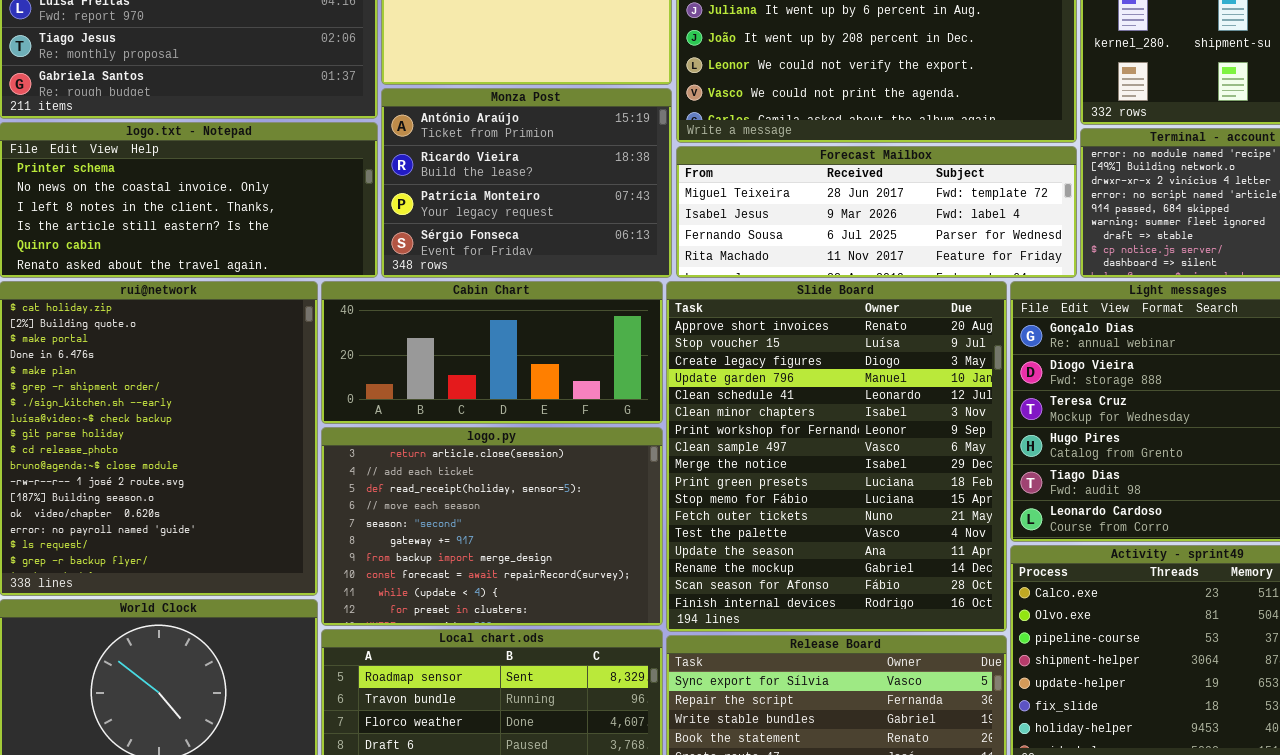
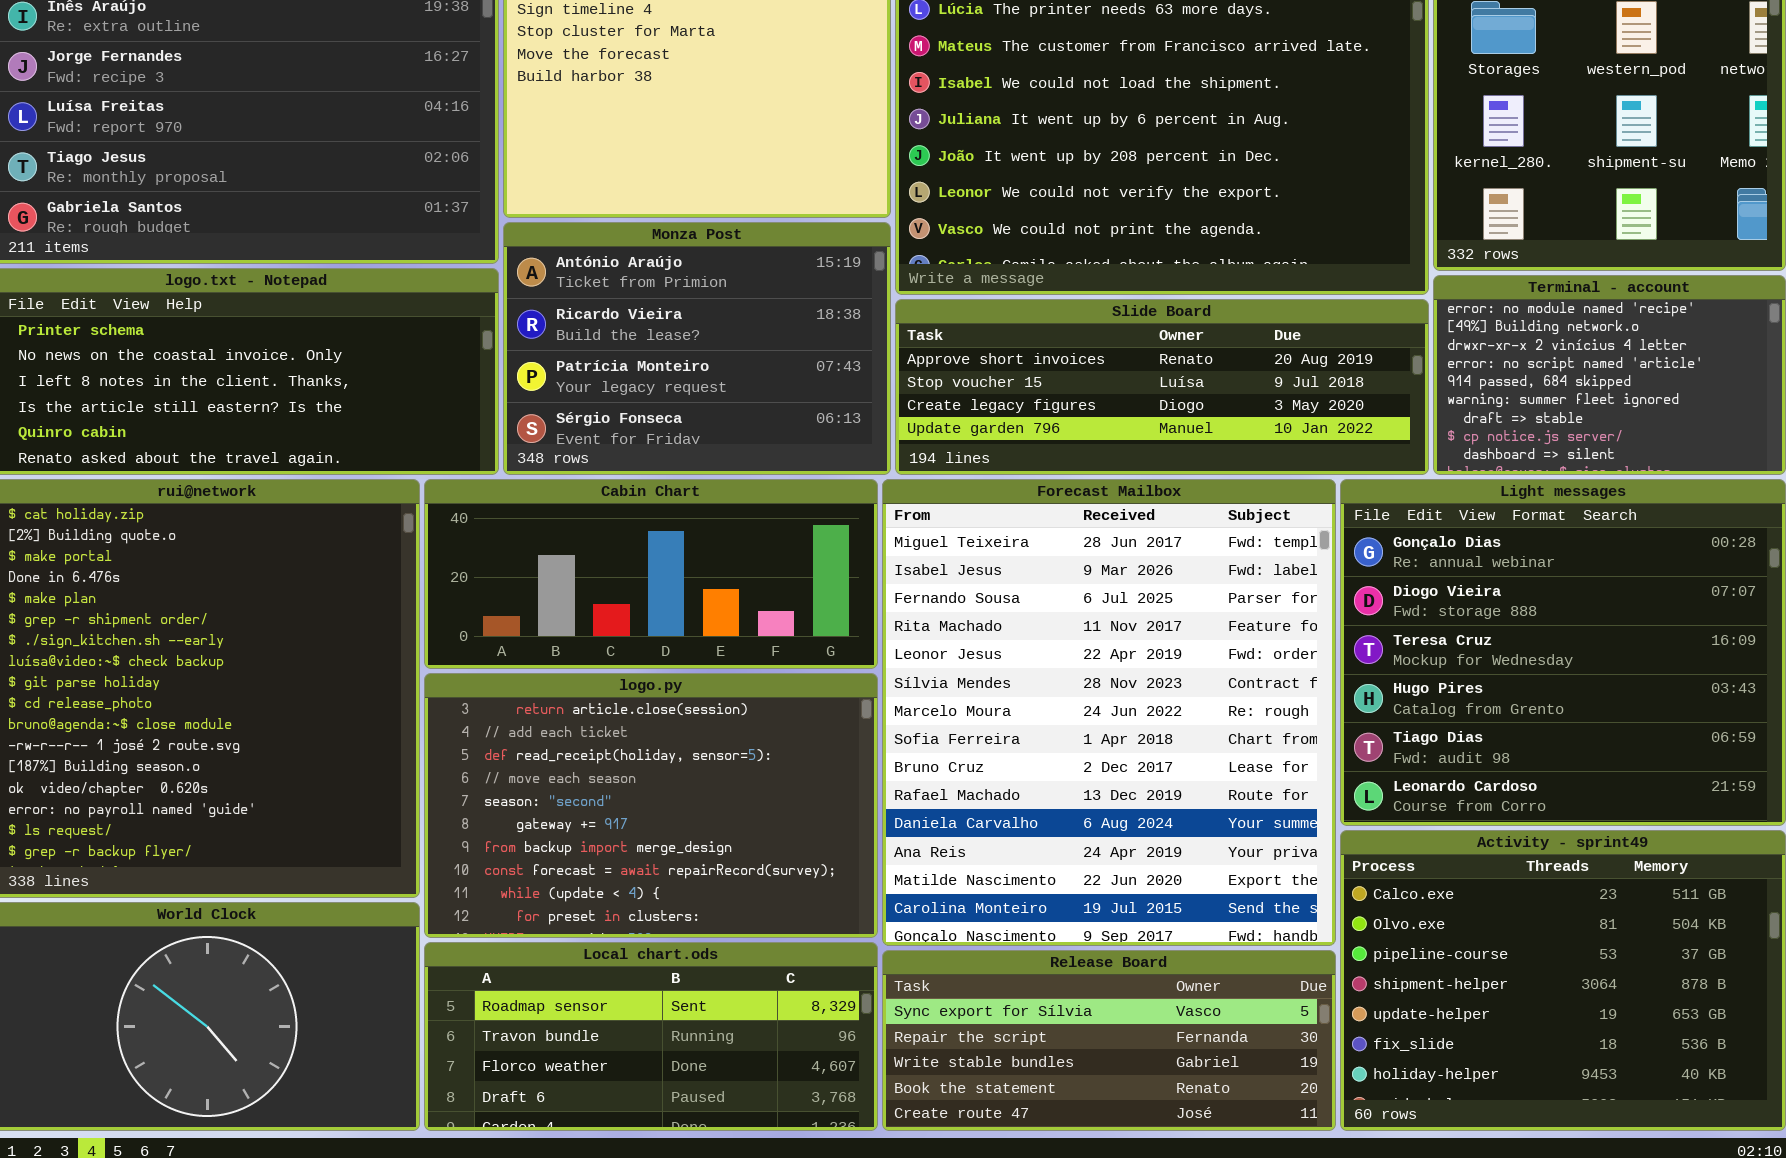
Forecast Mailbox: [676,146,1077,278] -> [882,479,1336,946], moved, resized
Slide Board: [666,281,1007,632] -> [895,299,1429,475], moved, resized

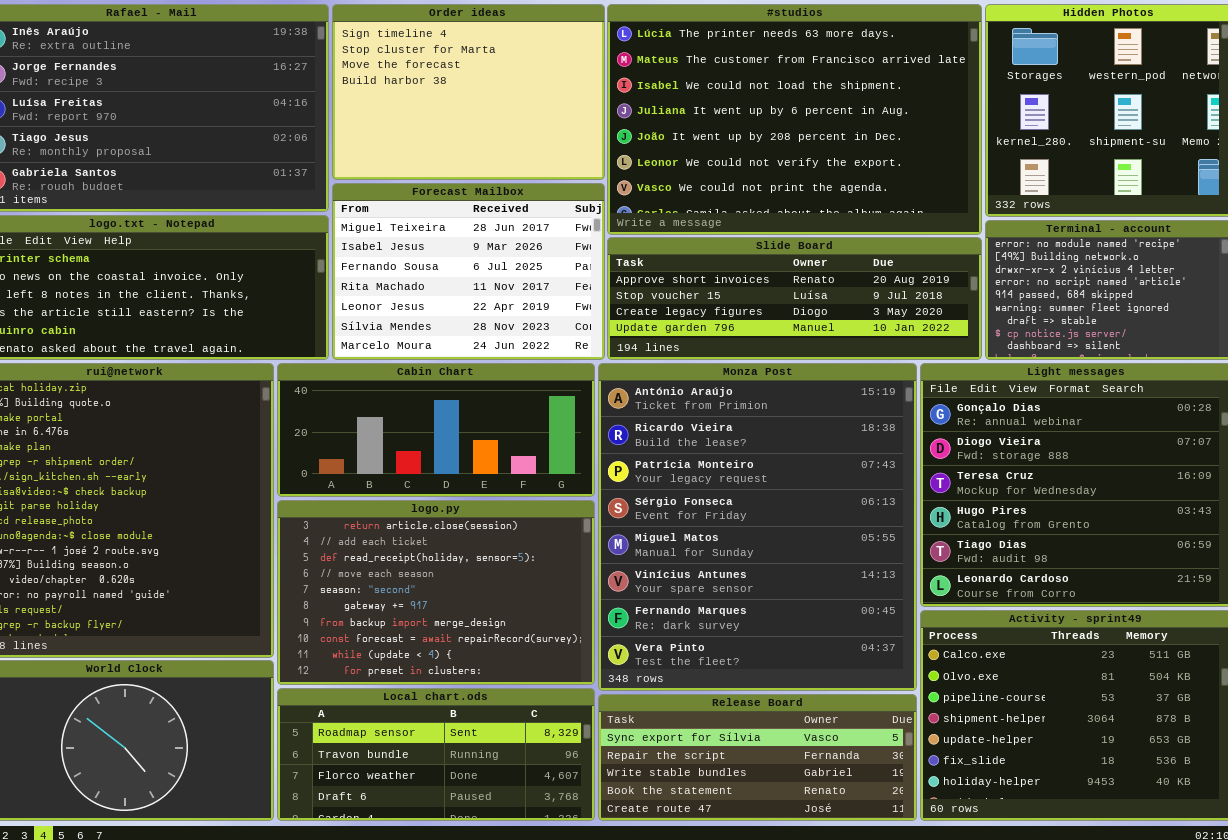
Monza Post: [503,222,891,475] -> [598,363,917,691], moved, resized
Forecast Mailbox: [882,479,1336,946] -> [332,183,605,360], moved, resized

